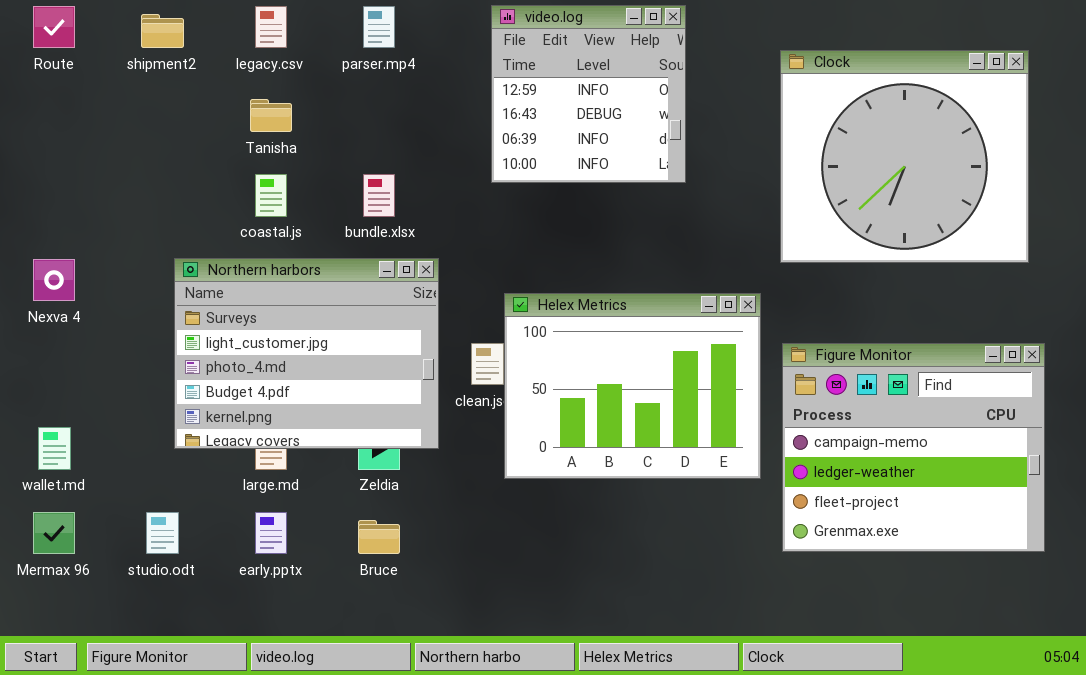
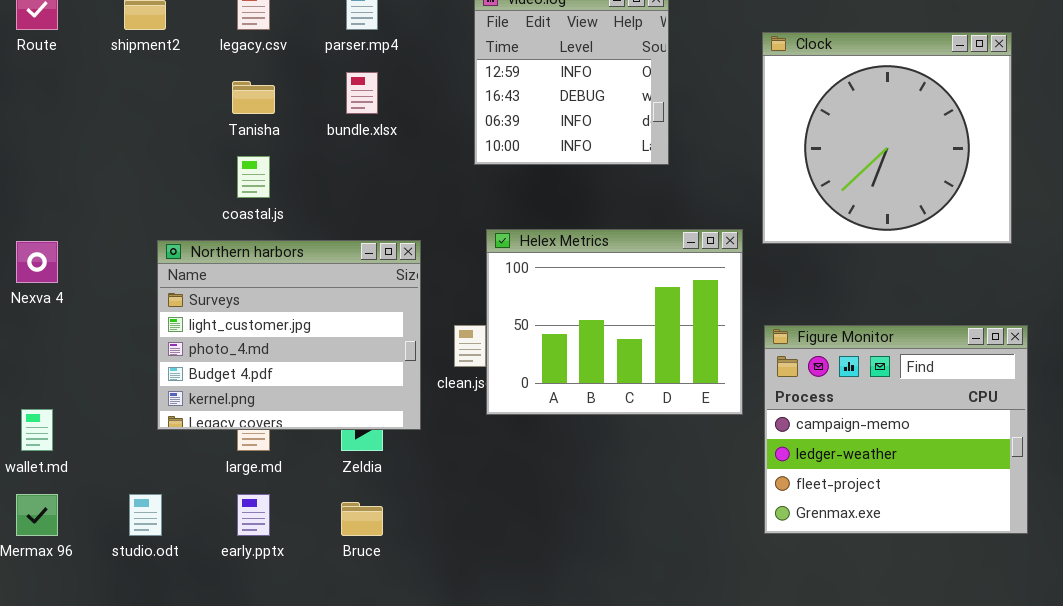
bundle.xlsx: [363,174,395,217] -> [346,72,378,114], moved
Helex Metrics: [504,293,761,479] -> [486,229,743,415], moved

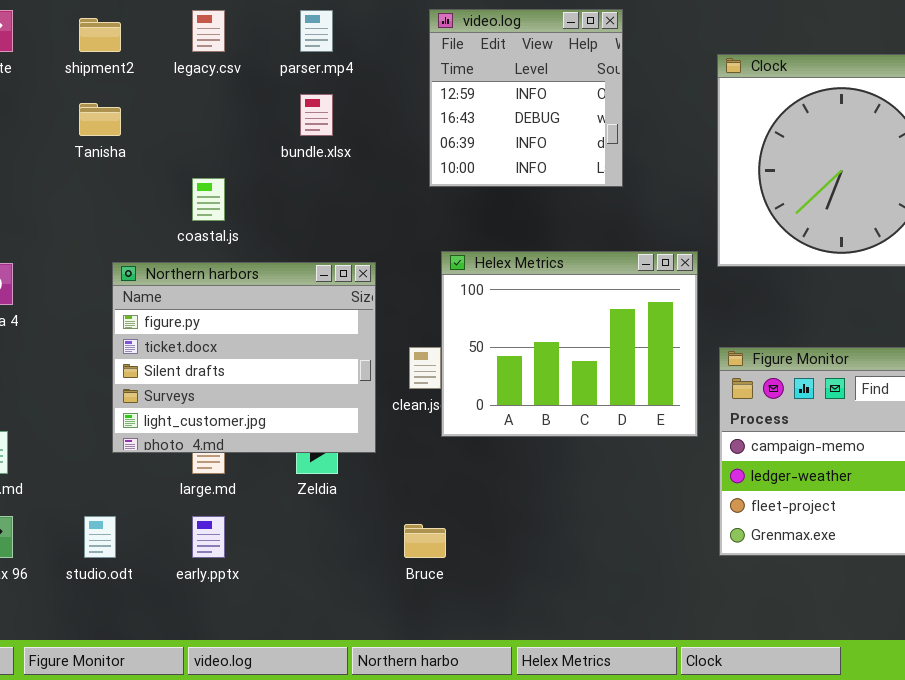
Tanisha: [232,81,275,114] -> [79,103,121,136], moved
Northern harbors: [157,240,421,430] -> [112,262,376,453], scrolled up 3 rows
Bruce: [341,502,383,536] -> [404,524,446,558], moved

